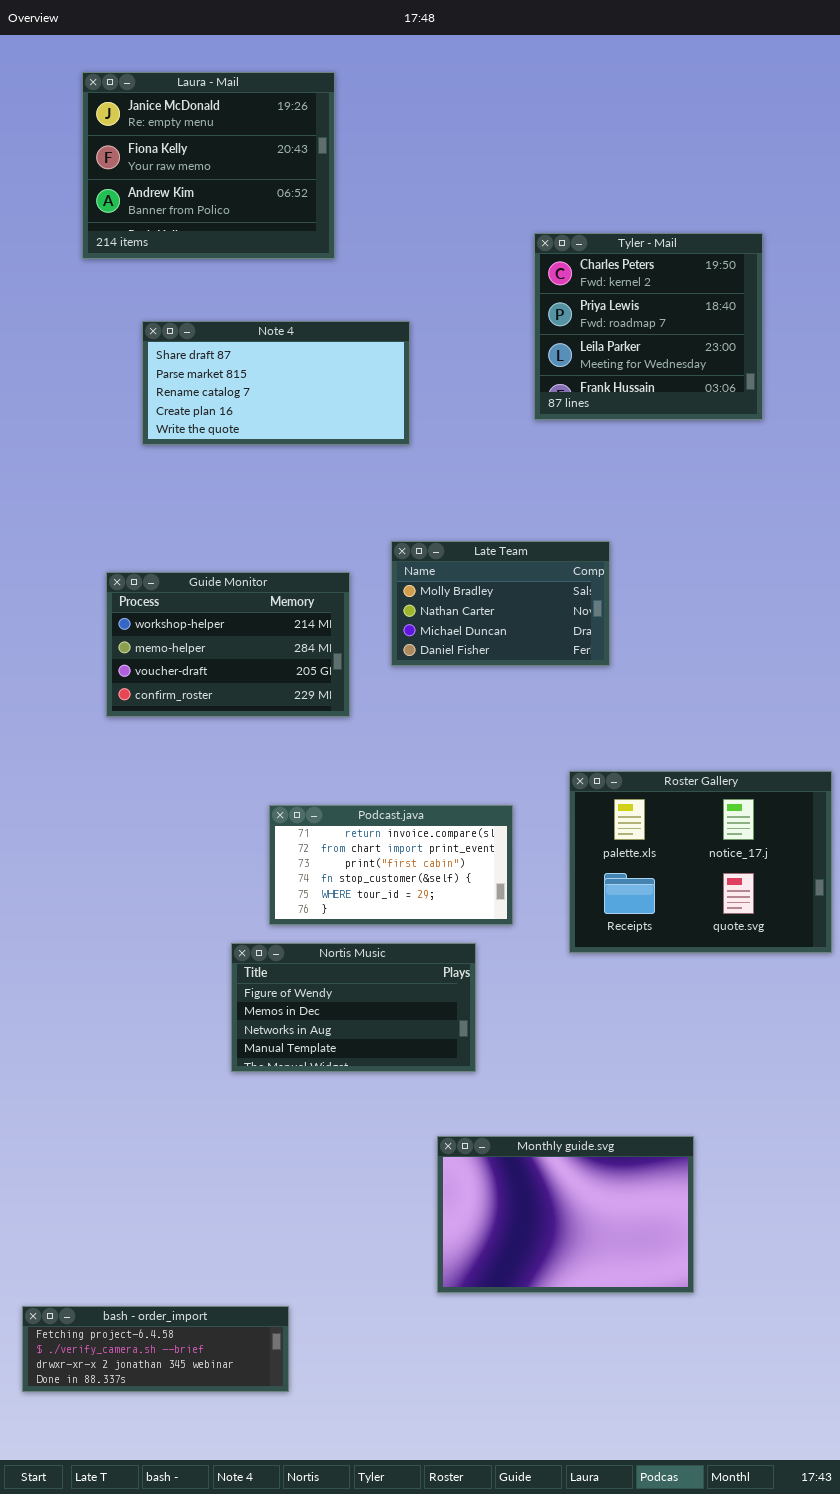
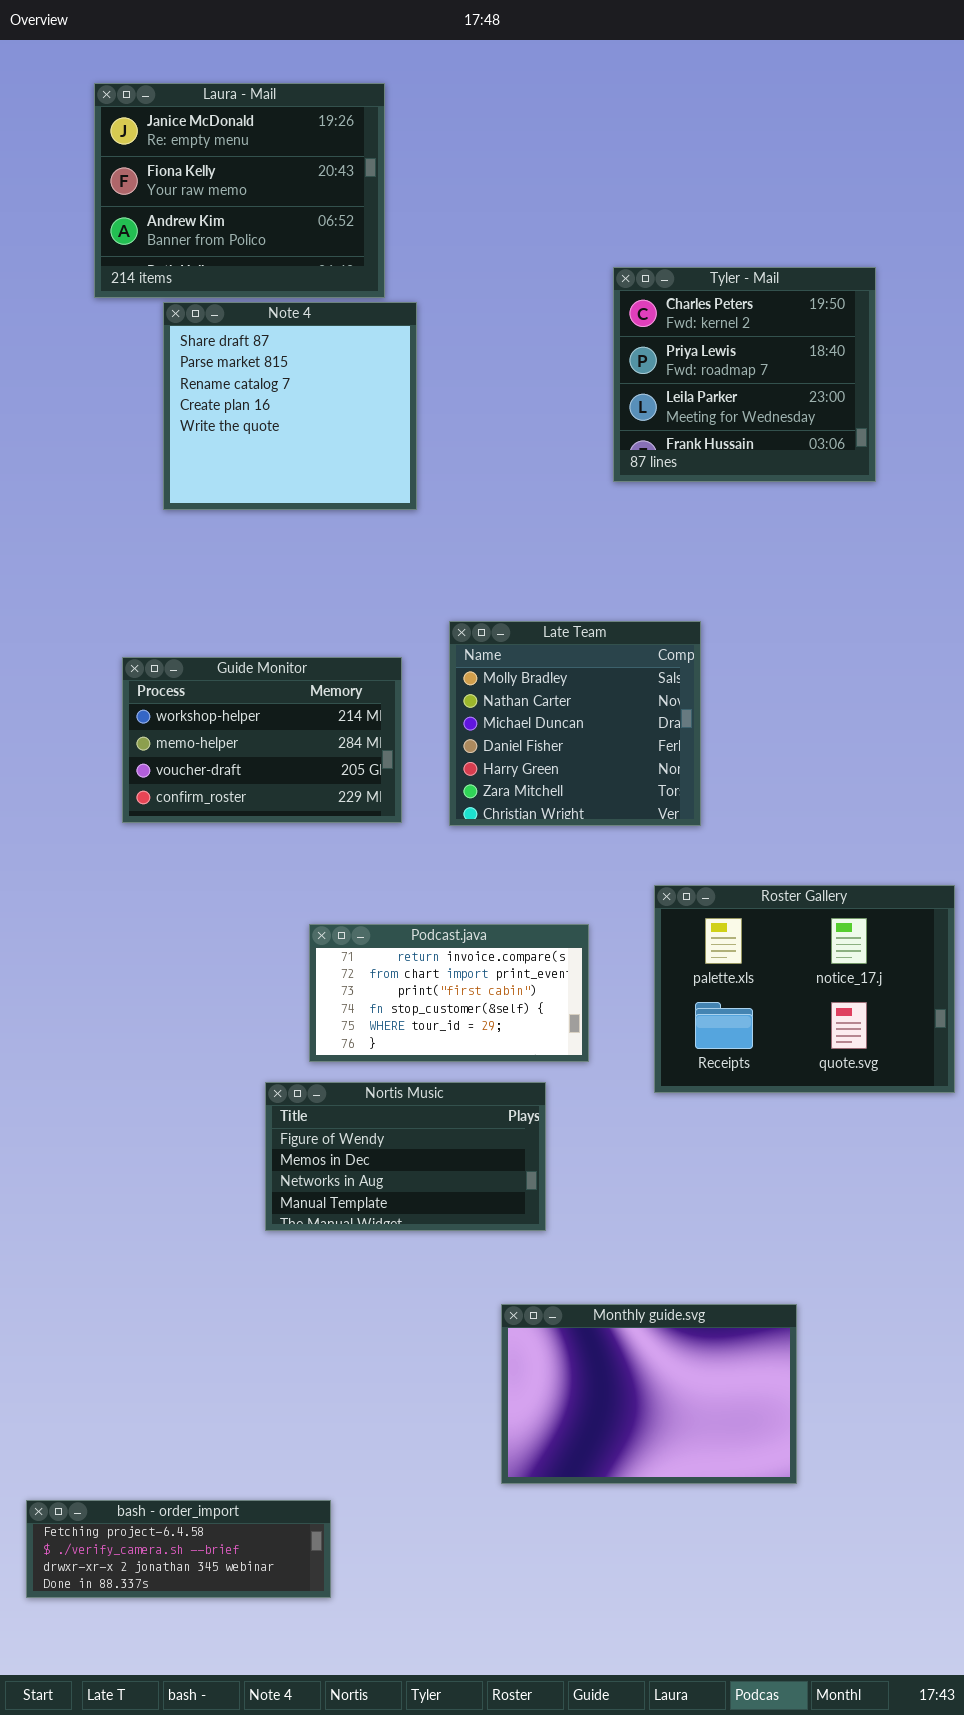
Note 4: [142,321,410,445] -> [163,302,417,510], resized
Late Team: [391,541,610,666] -> [449,621,701,826], resized

